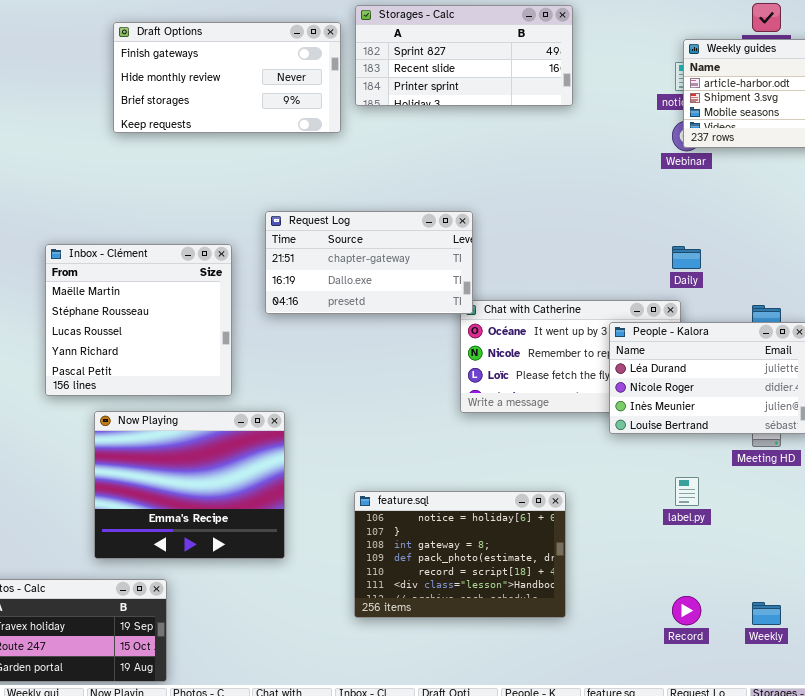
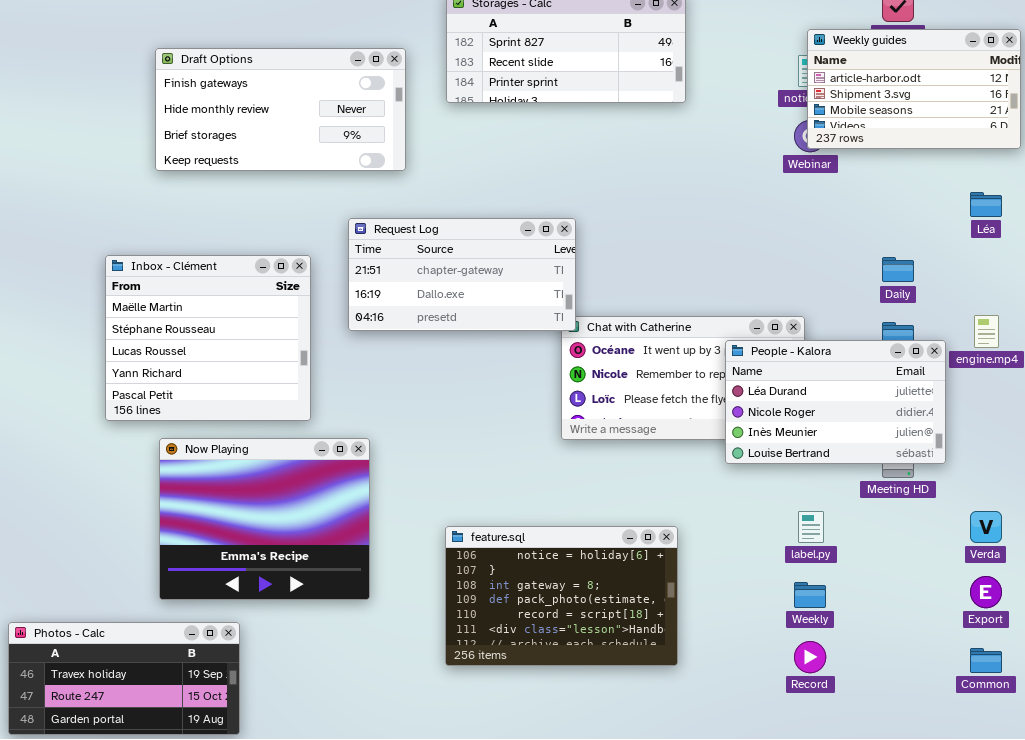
Draft Options: [113,22,341,133] -> [155,48,406,171], moved
Daily: [672,246,701,269] -> [882,257,914,282], moved
Weekly: [752,602,781,625] -> [794,582,826,608], moved

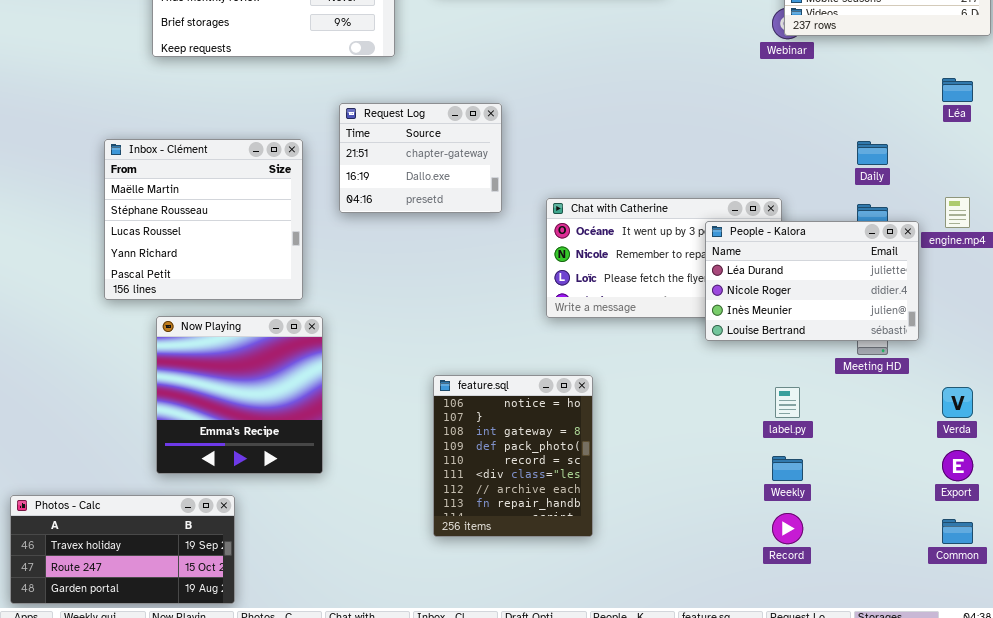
Request Log: [348,218,576,331] -> [339,103,502,213], resized
Now Playing: [159,438,370,600] -> [156,316,323,474], resized
feature.sql: [445,526,678,666] -> [433,375,593,537], resized

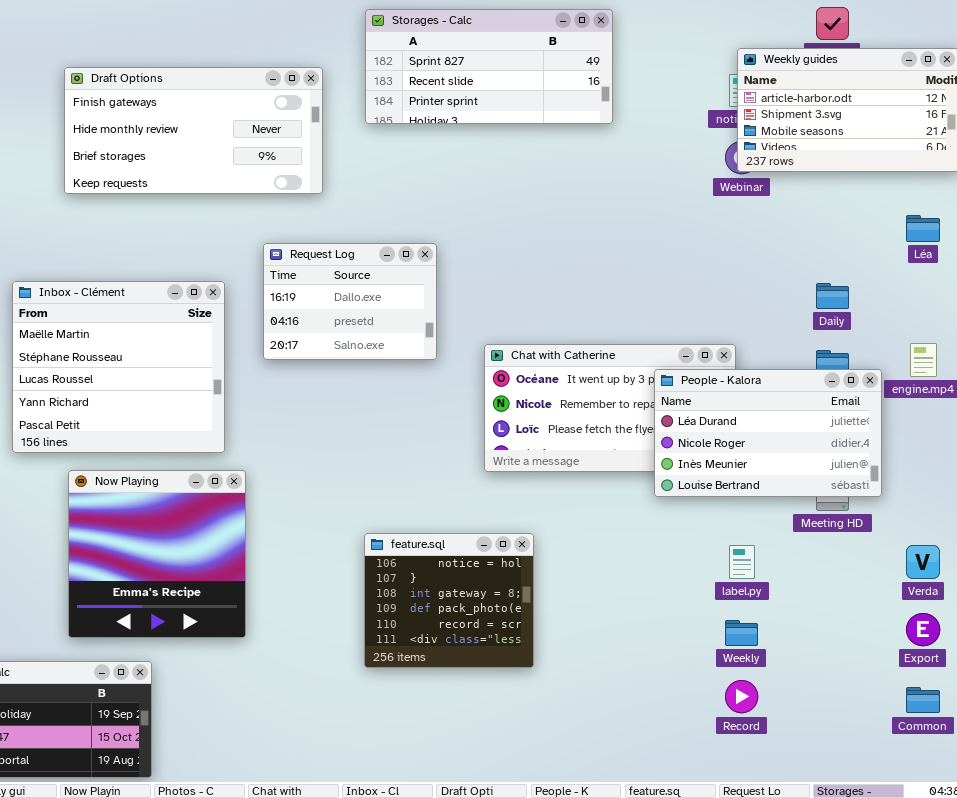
Request Log: [339,103,502,213] -> [263,243,437,360], scrolled down 1 row
feature.sql: [433,375,593,537] -> [364,533,534,668], resized

